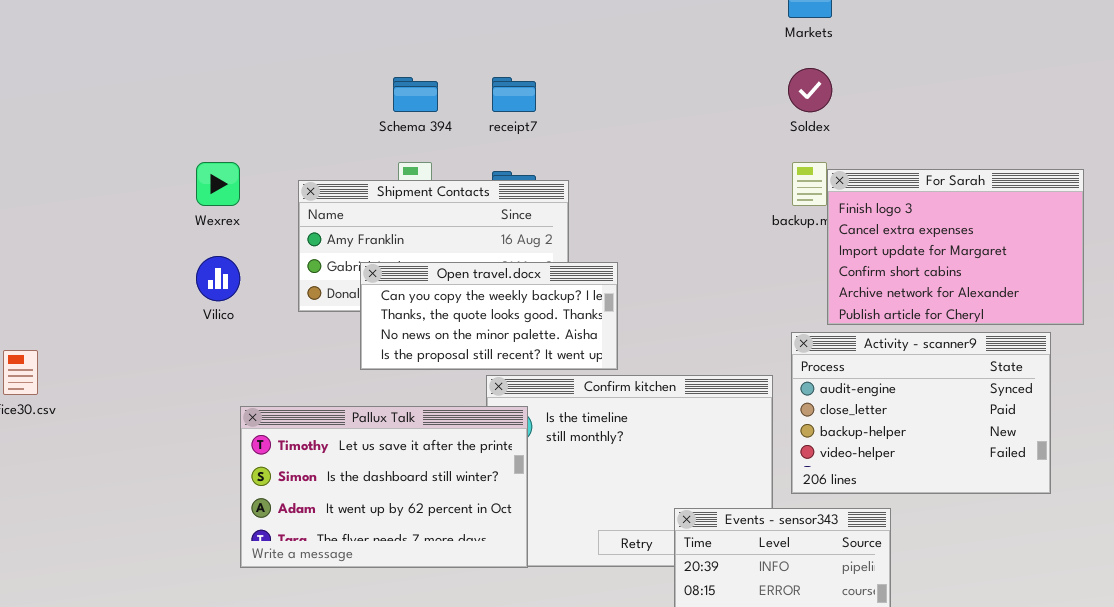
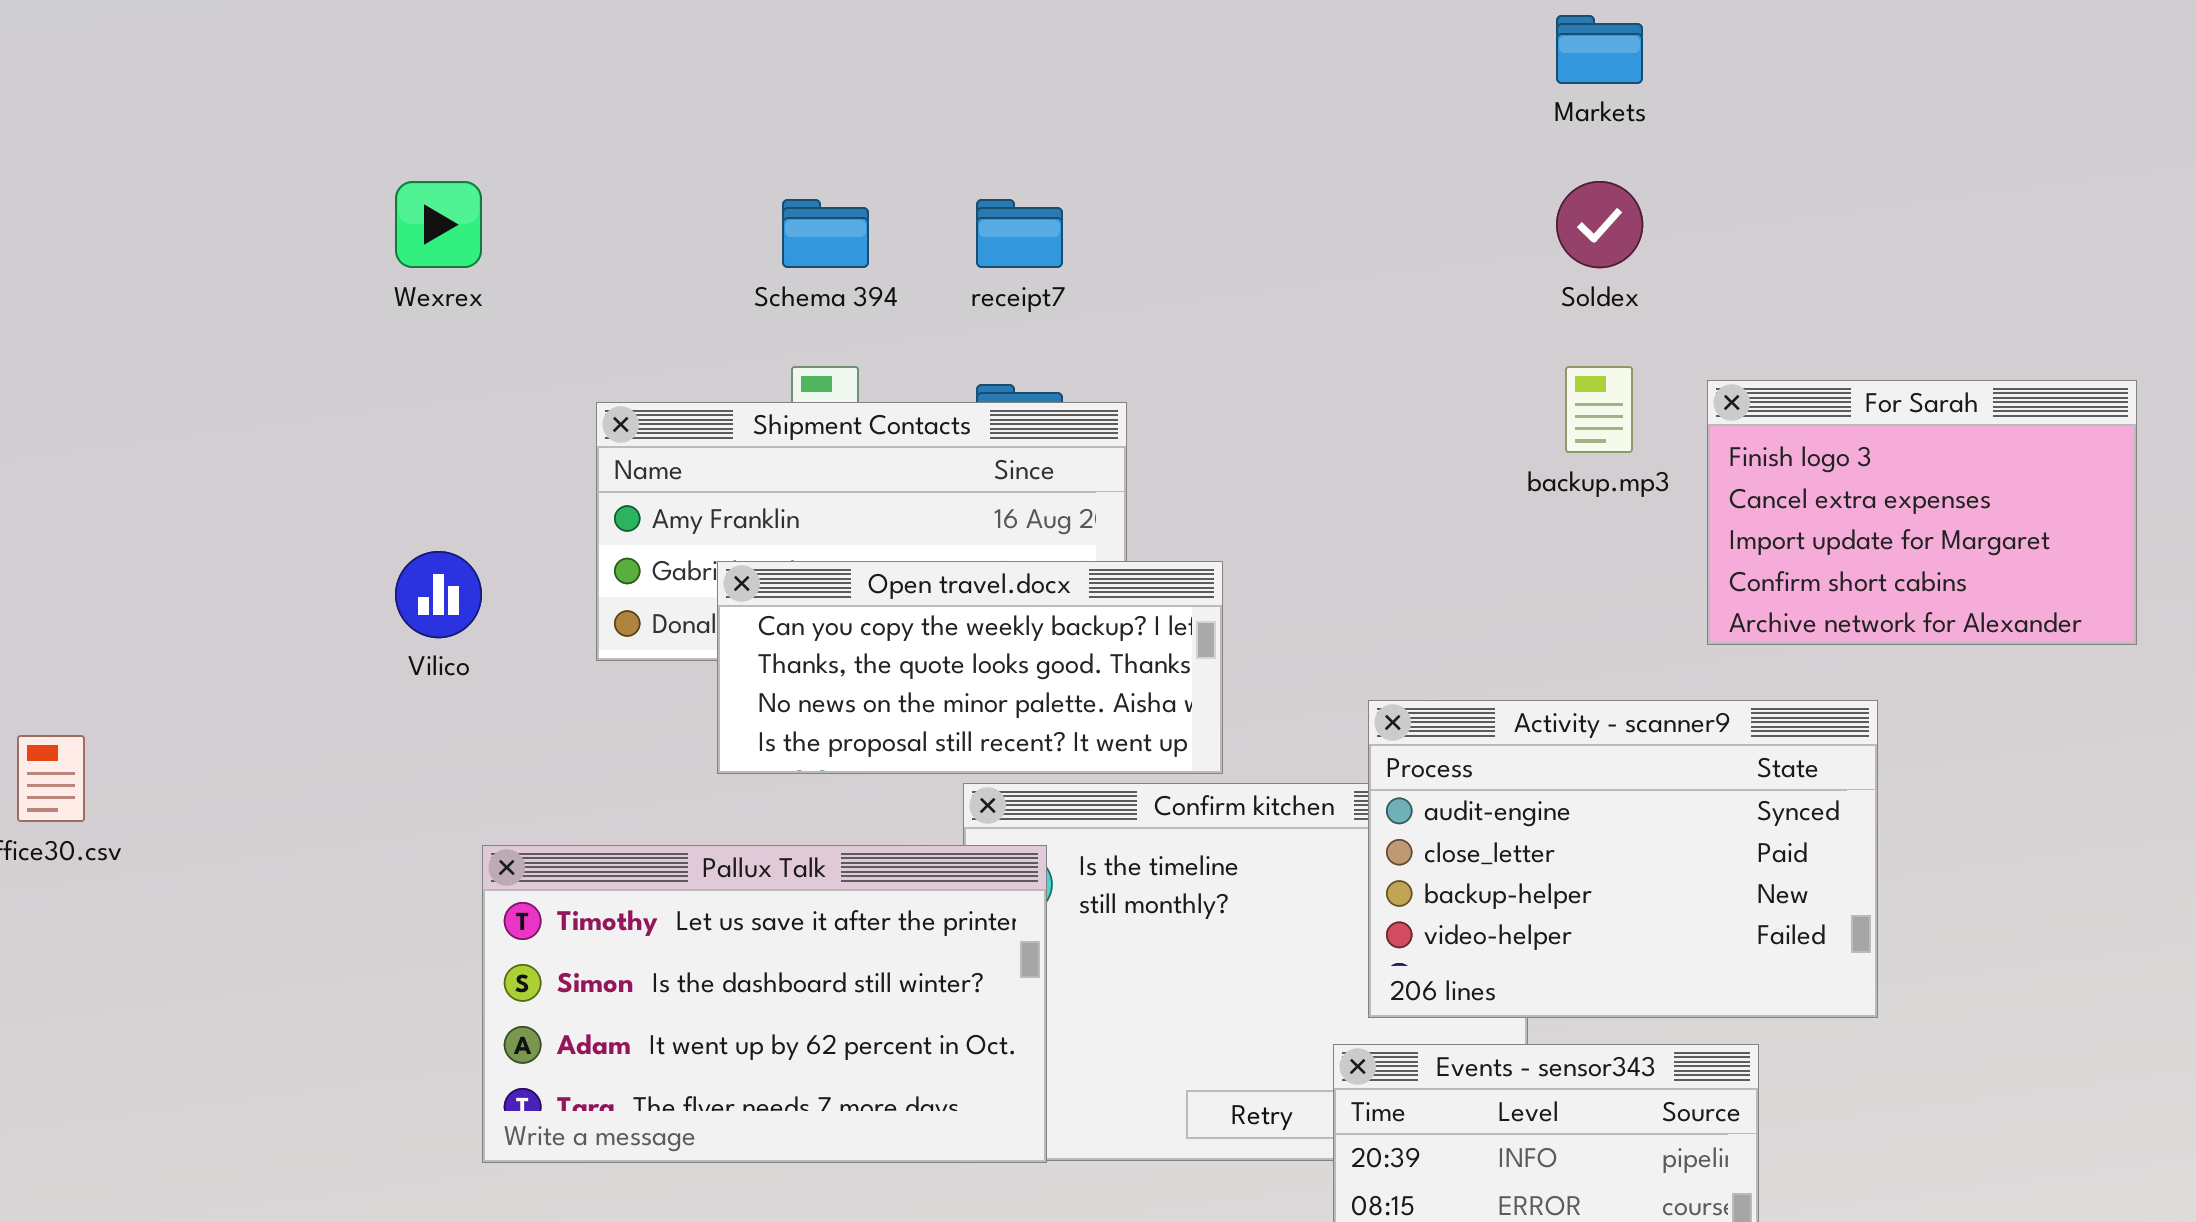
Wexrex: [196,162,240,206] -> [395,181,482,268], moved
For Sarah: [827,169,1084,325] -> [1707,380,2137,645], resized
Activity - scanner9: [791,332,1051,494] -> [1368,700,1878,1018], moved

